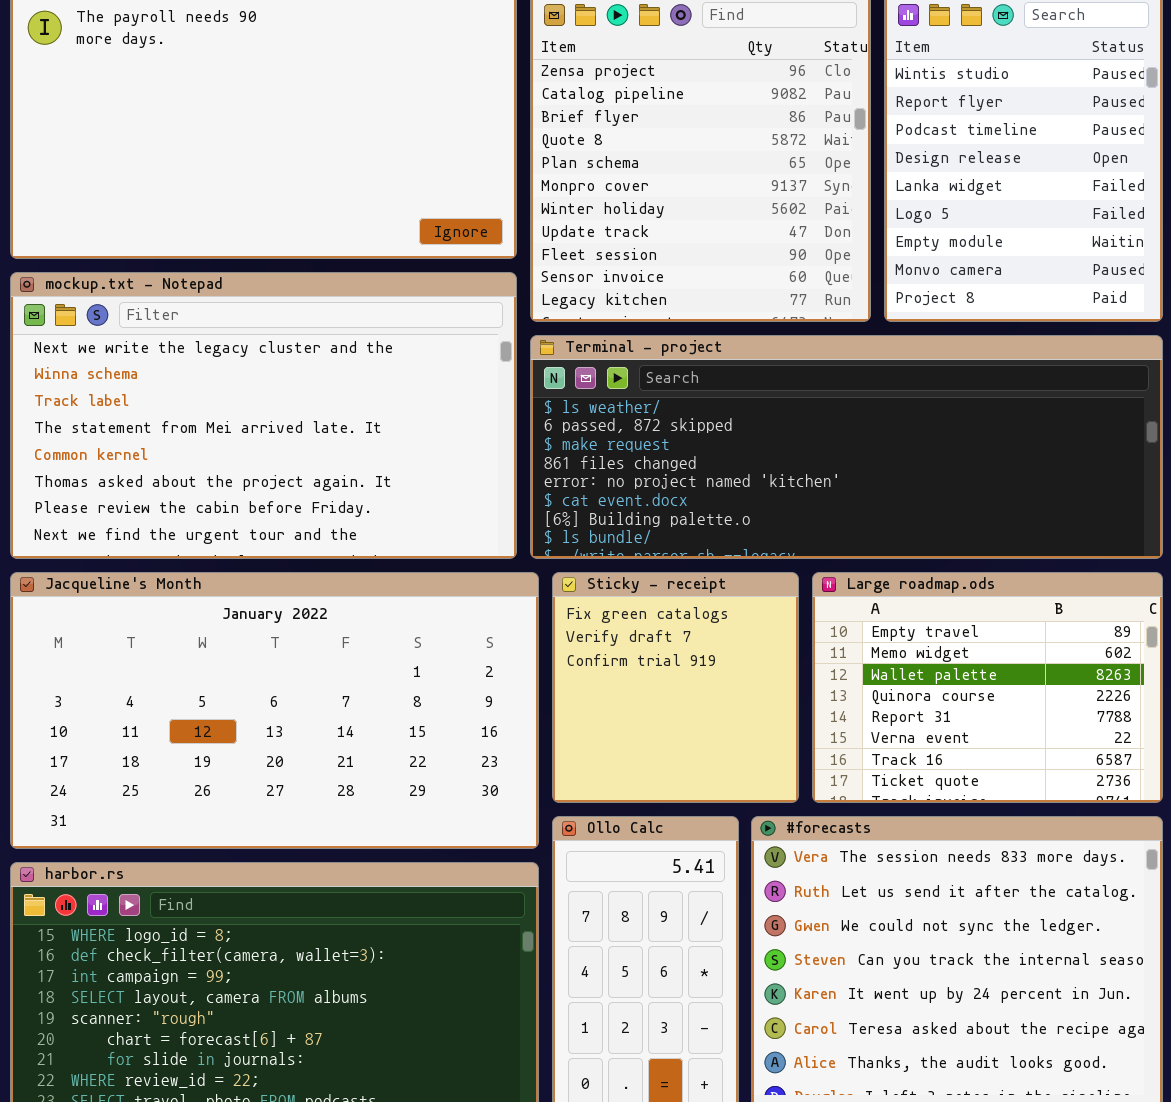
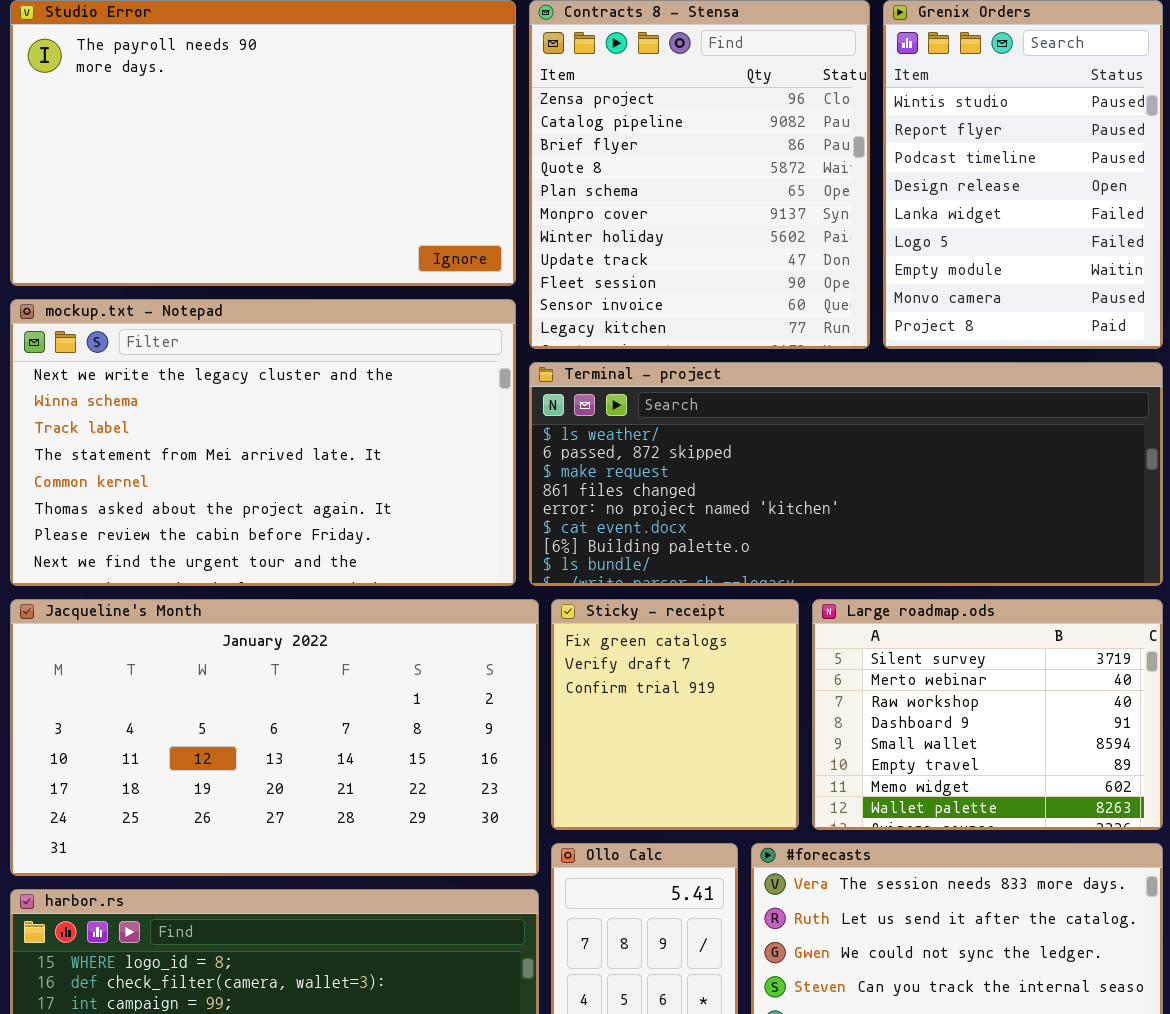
Large roadmap.ods: [812,572,1163,803] -> [812,599,1163,830], scrolled up 5 rows

